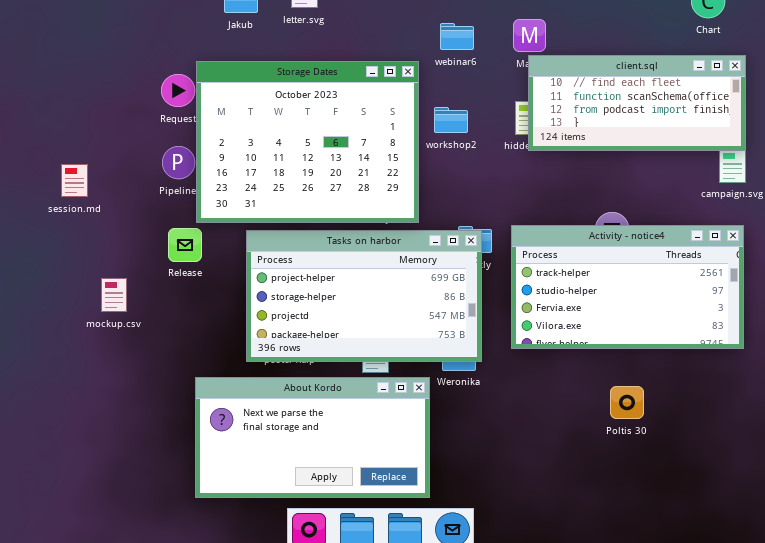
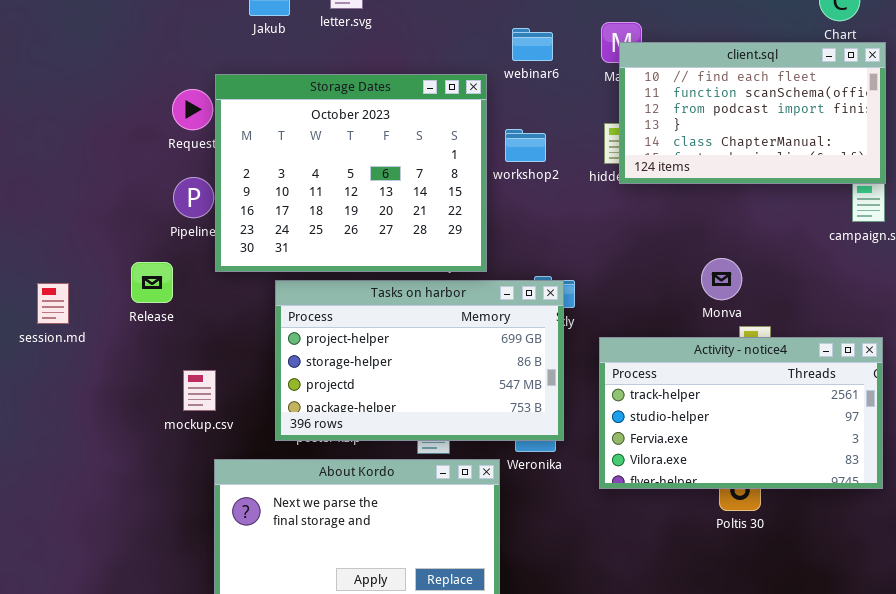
client.sql: [528,55,746,151] -> [619,42,886,184], resized
session.md: [61,164,88,197] -> [37,283,69,324], moved
Activity - notice4: [511,225,744,349] -> [599,337,883,489], moved
Release: [168,228,202,262] -> [131,262,173,303], moved
mockup.csv: [101,278,127,312] -> [183,370,216,411], moved

